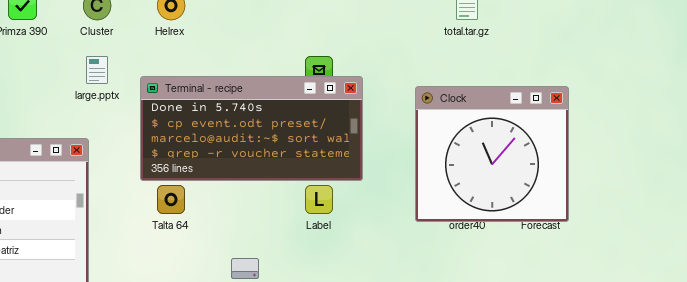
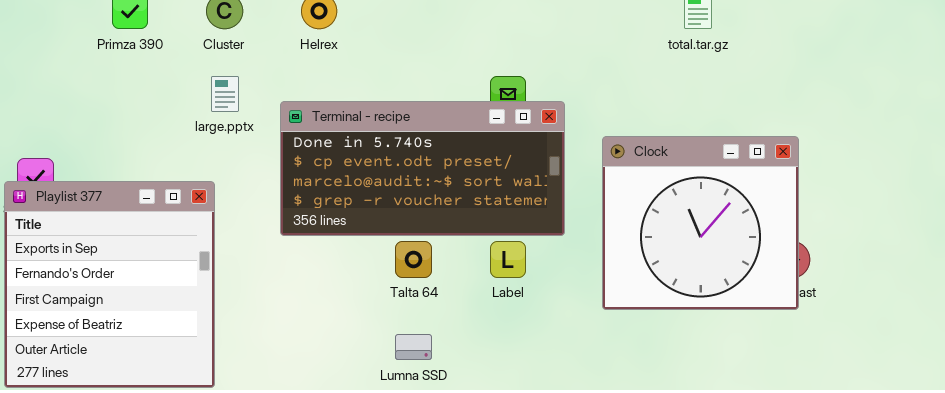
Clock: [415,86,569,222] -> [602,136,799,310], moved
Talta 64: [157,185,185,214] -> [395,241,432,278], moved

